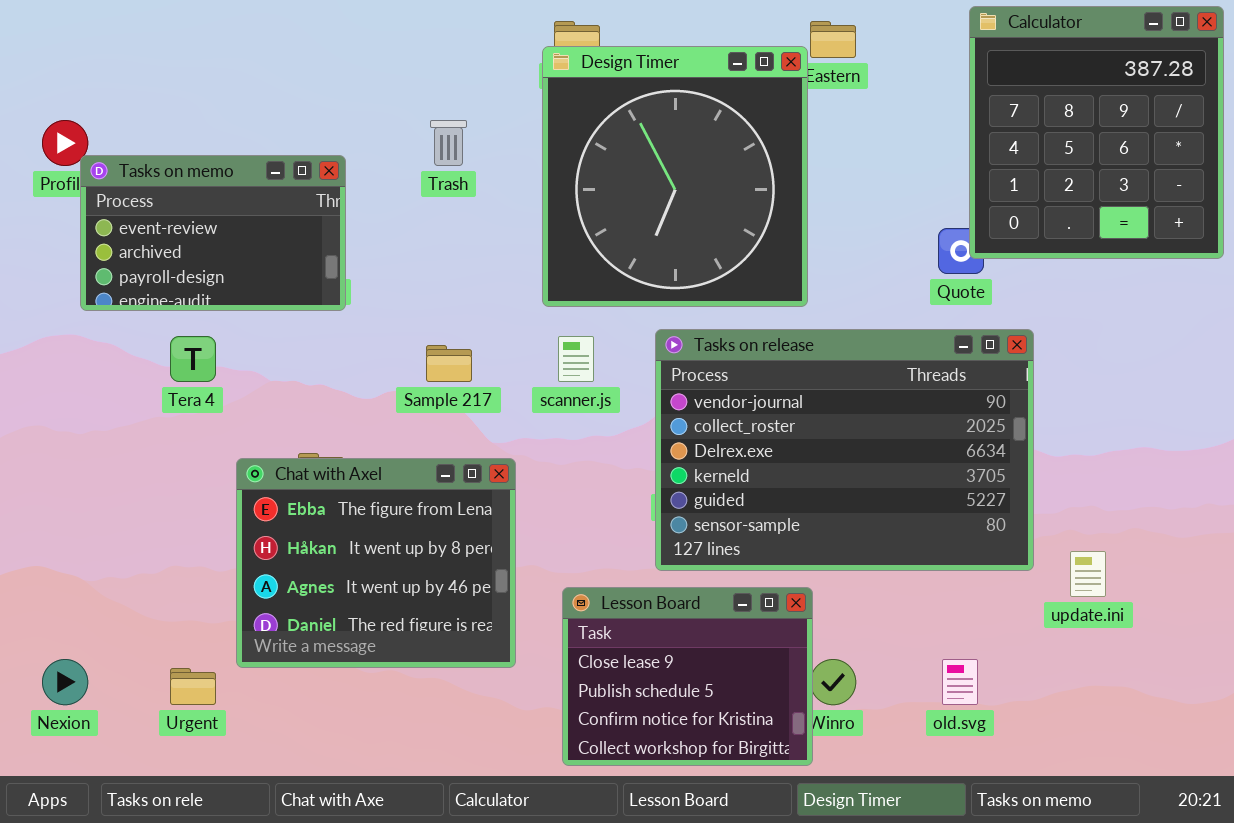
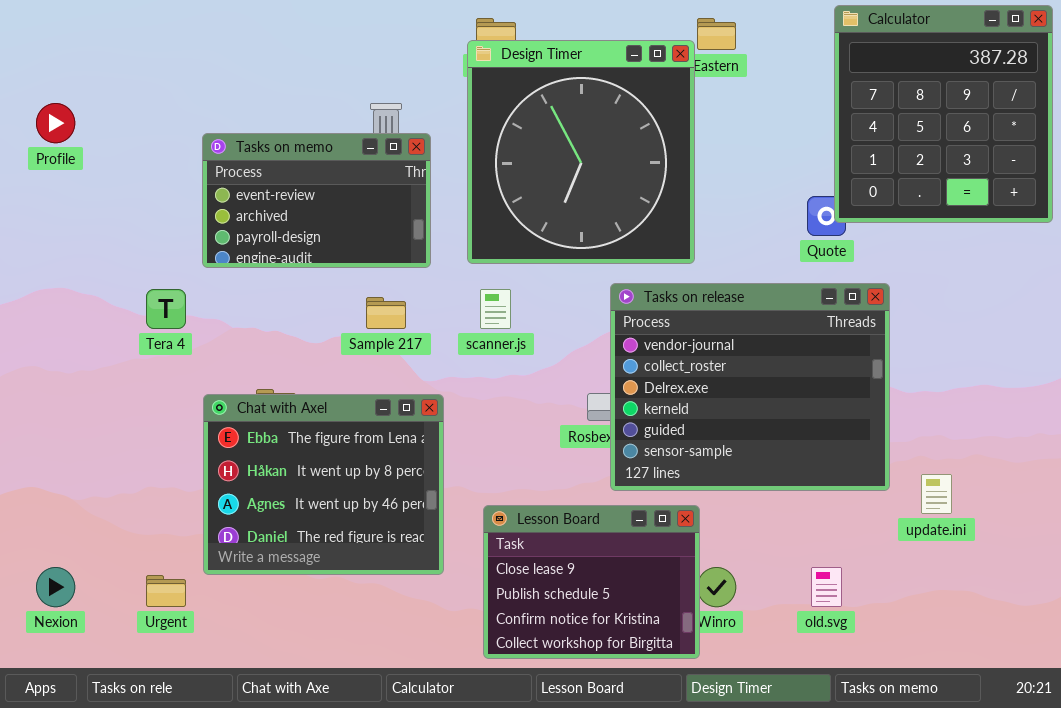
Tasks on memo: [80,155,346,311] -> [202,133,431,268], moved
Tasks on release: [655,329,1034,571] -> [610,283,890,491], resized

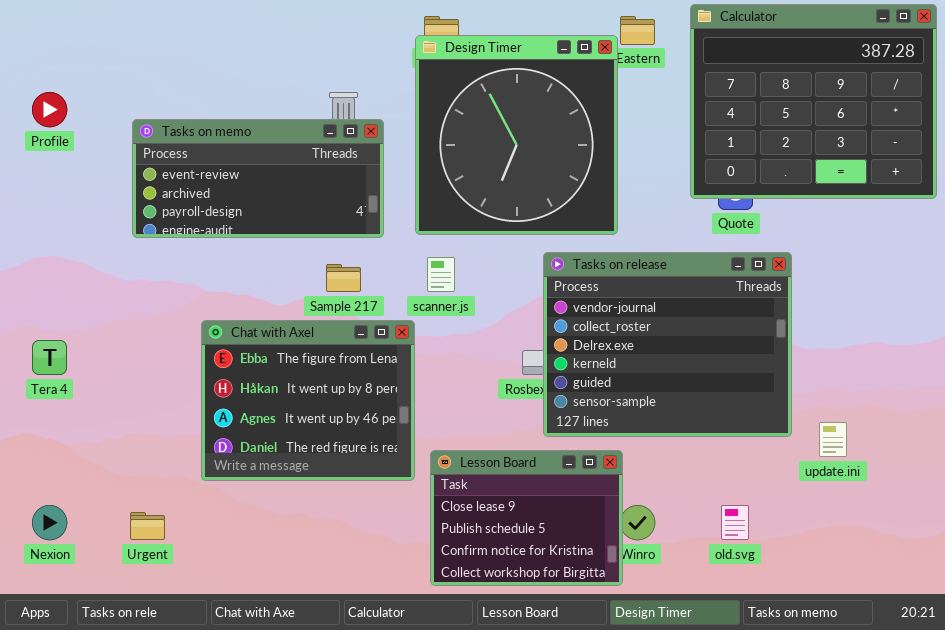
Calculator: [834,5,1053,223] -> [690,4,937,199], resized
Tasks on memo: [202,133,431,268] -> [132,119,384,238], resized
Tera 4: [146,289,186,329] -> [32,340,67,375], moved
Chat with Axel: [203,394,444,575] -> [201,320,415,481], moved

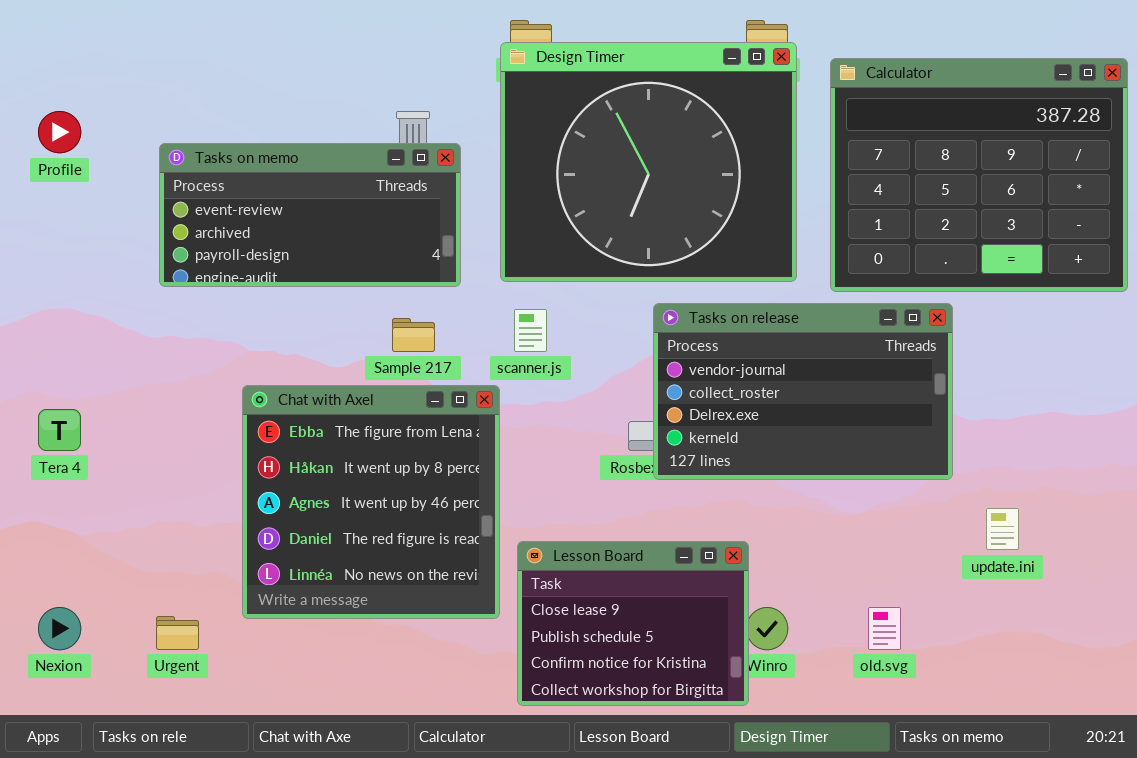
Calculator: [690,4,937,199] -> [830,58,1128,292], moved
Design Timer: [415,35,618,235] -> [500,42,797,282], resized
Tasks on release: [543,252,792,437] -> [653,303,953,480], resized
Chat with Axel: [201,320,415,481] -> [242,385,500,619], resized

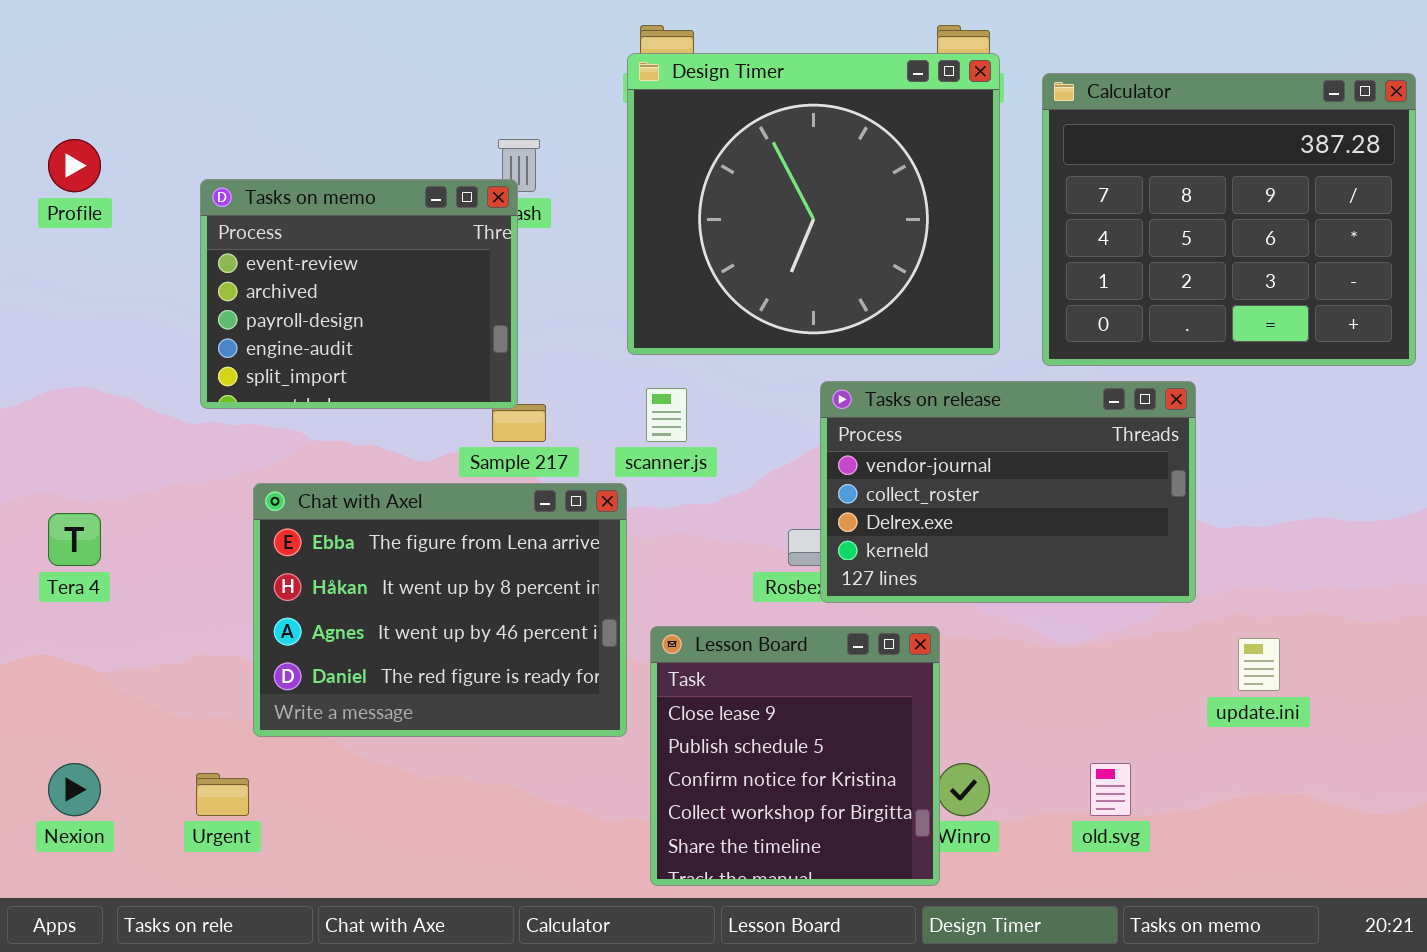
Tasks on memo: [159,143,461,287] -> [200,179,518,409], resized
Chat with Axel: [242,385,500,619] -> [253,483,627,737], resized
Lesson Board: [517,541,749,706] -> [650,626,940,886], resized

